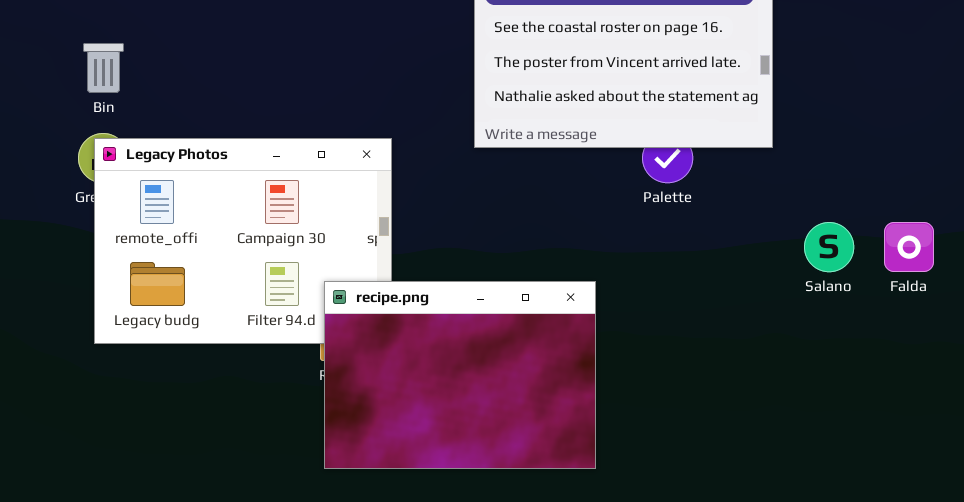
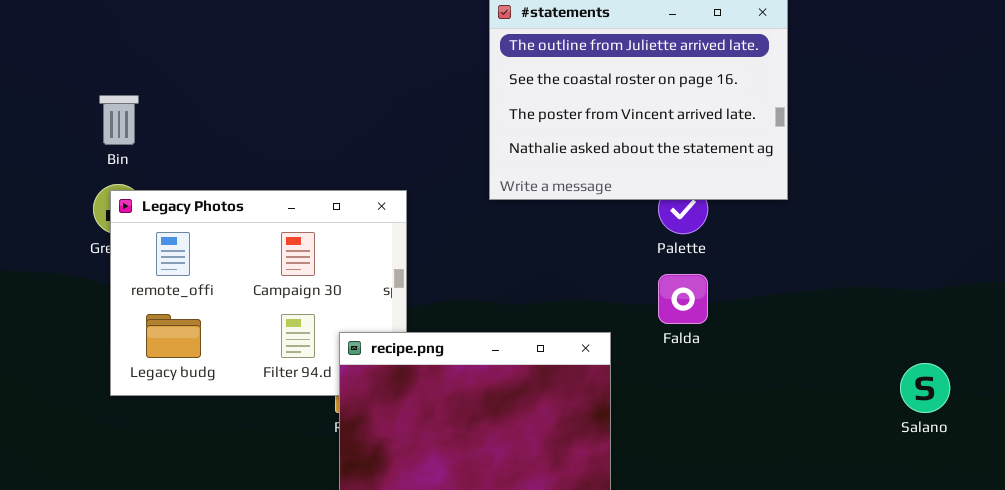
Salano: [804,222,854,272] -> [900,363,950,413], moved
Falda: [884,222,934,272] -> [658,274,708,324], moved

